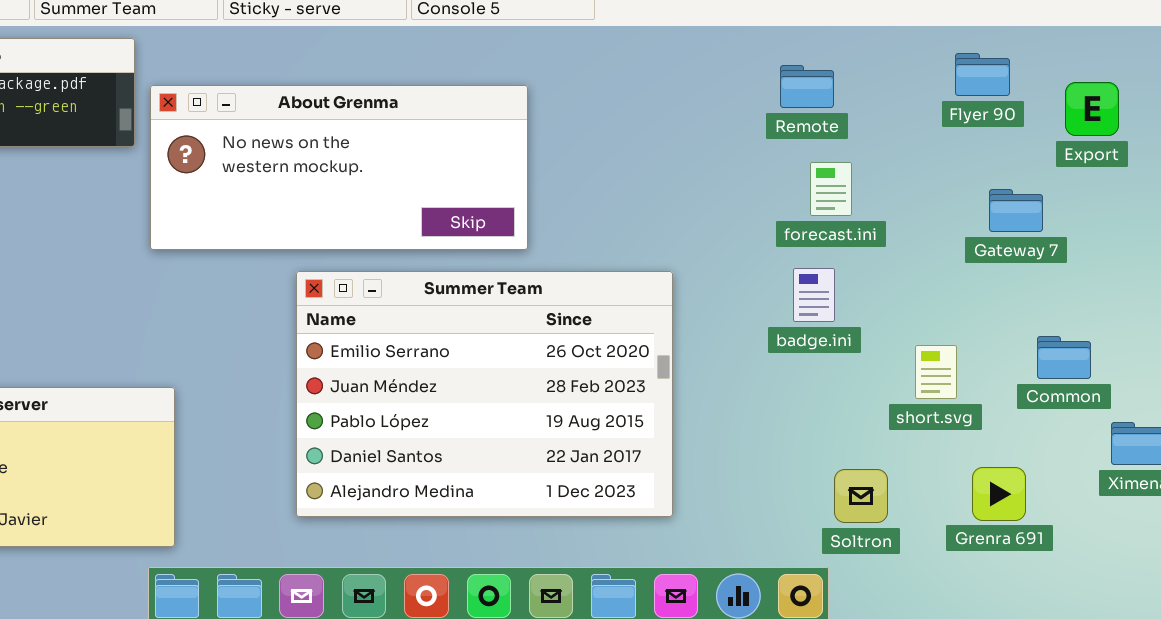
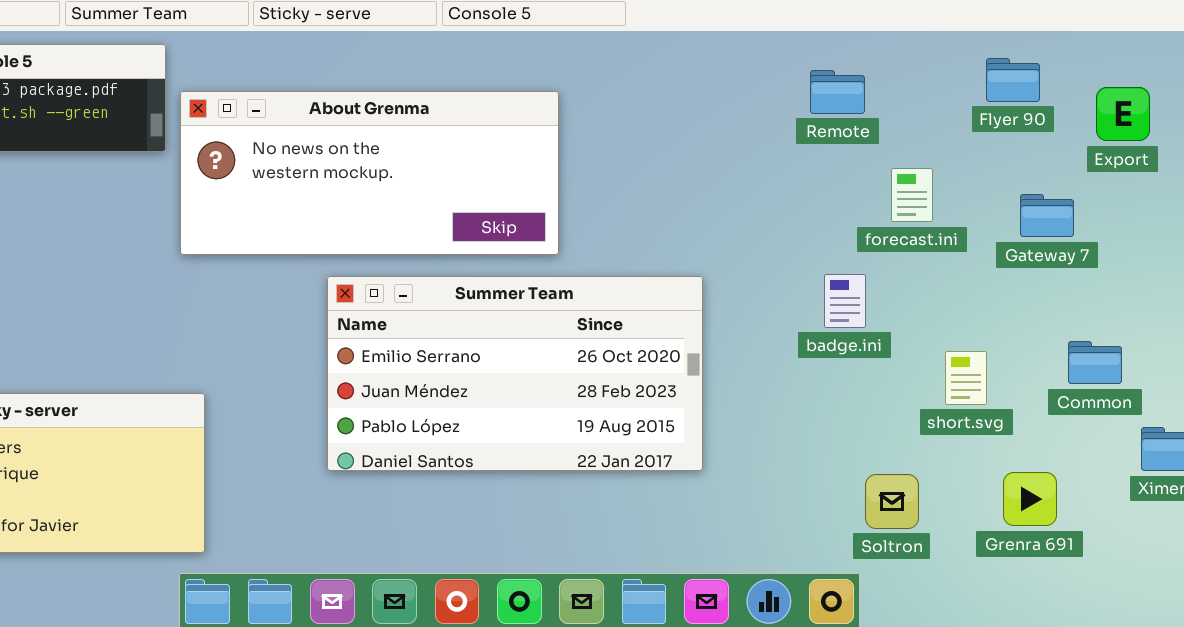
forecast.ini: [810,162,852,216] -> [891,168,933,222], moved
Summer Team: [296,271,673,517] -> [327,276,703,471], resized

